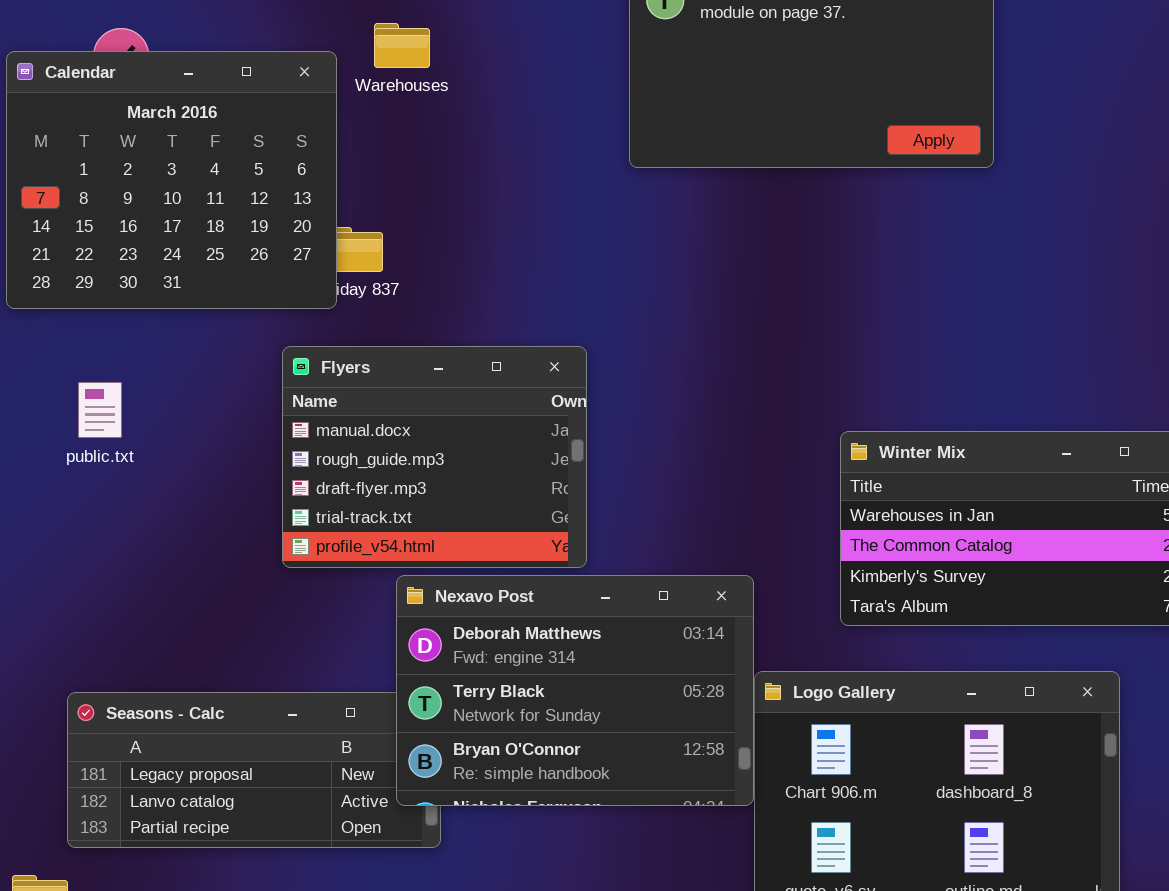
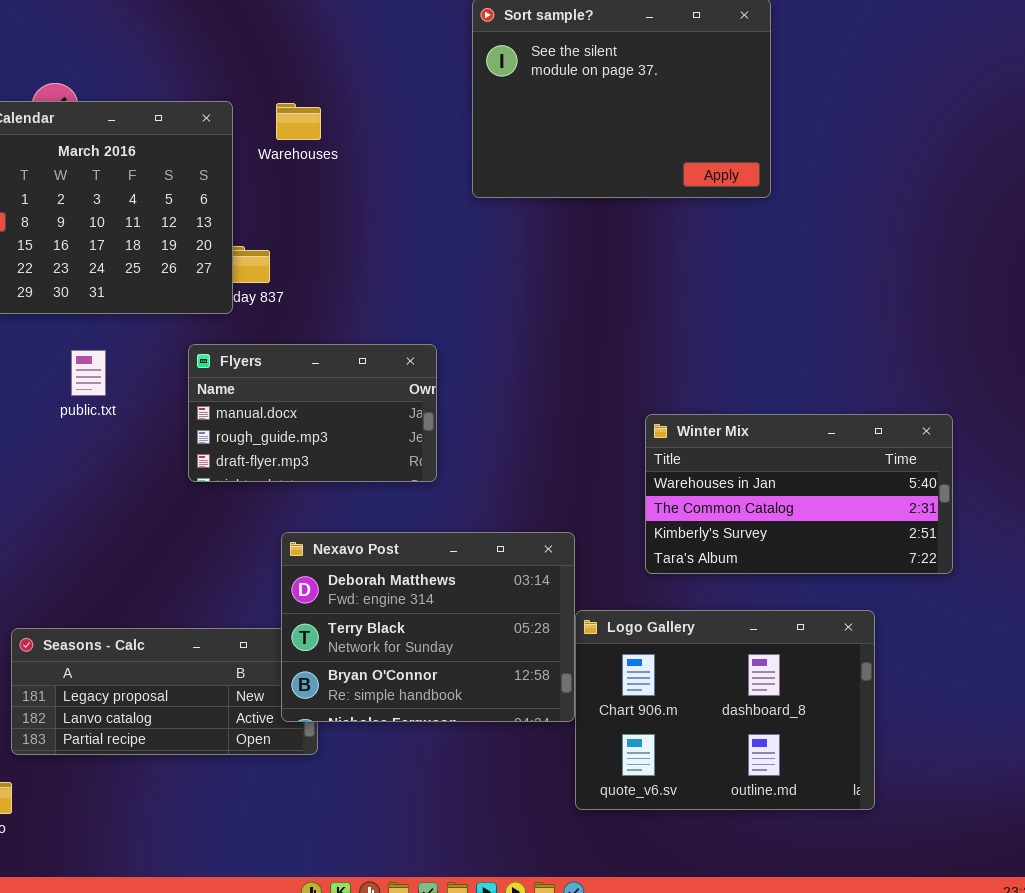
Warehouses: [374,23,430,68] -> [276,103,321,140], moved
Flyers: [282,346,587,568] -> [188,344,437,482], resized
public.txt: [78,382,122,438] -> [71,350,106,396], moved

